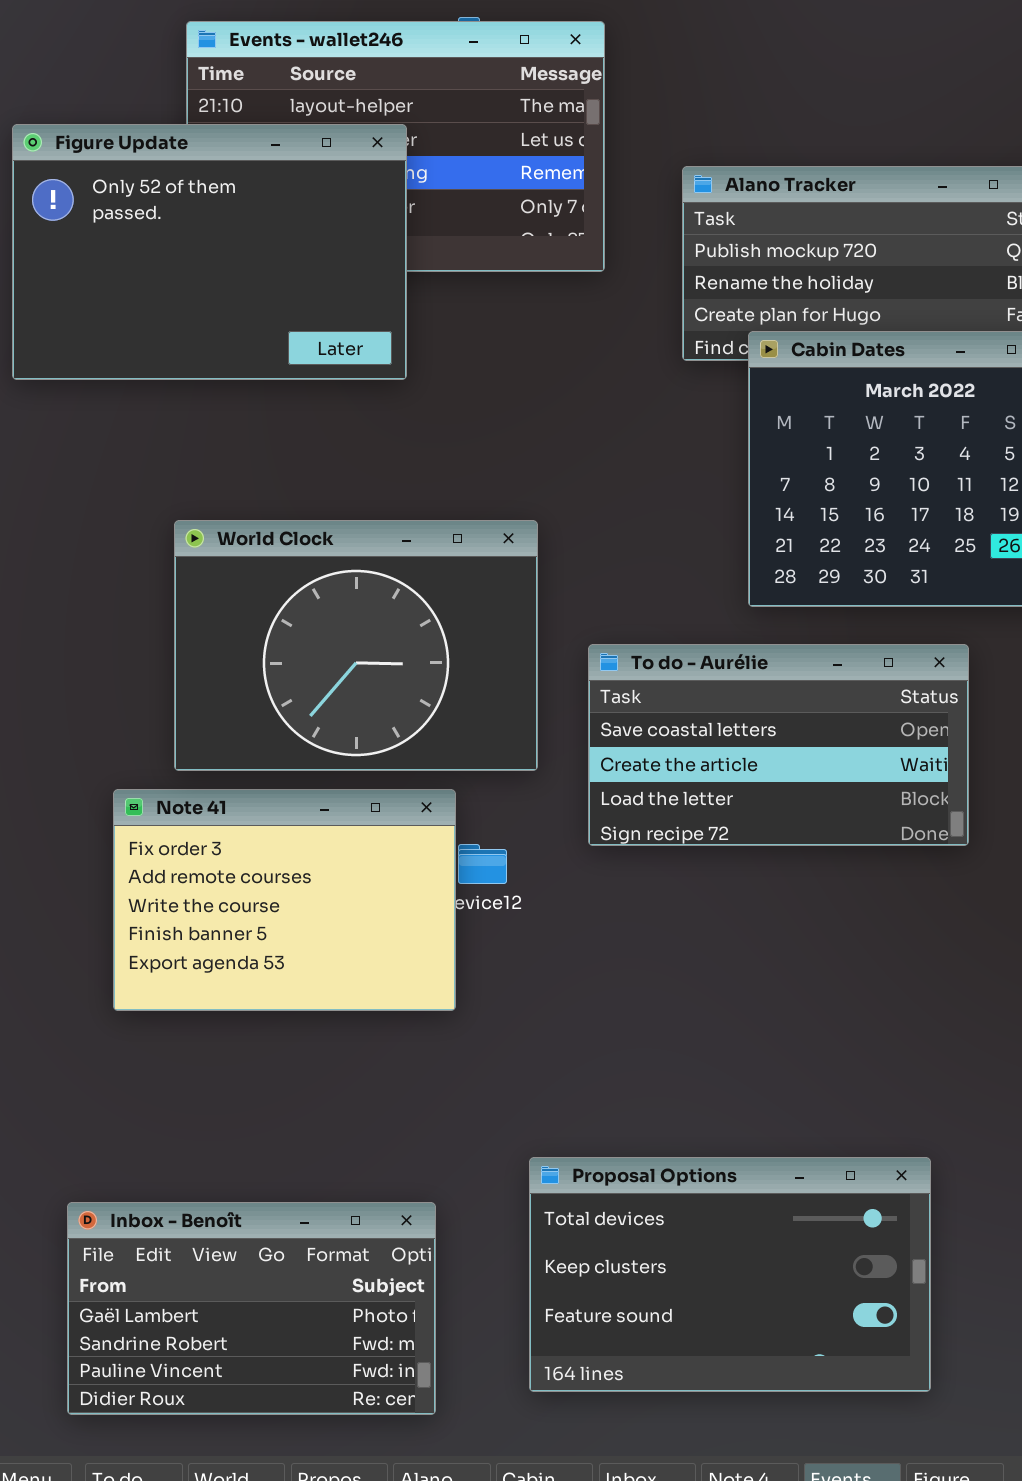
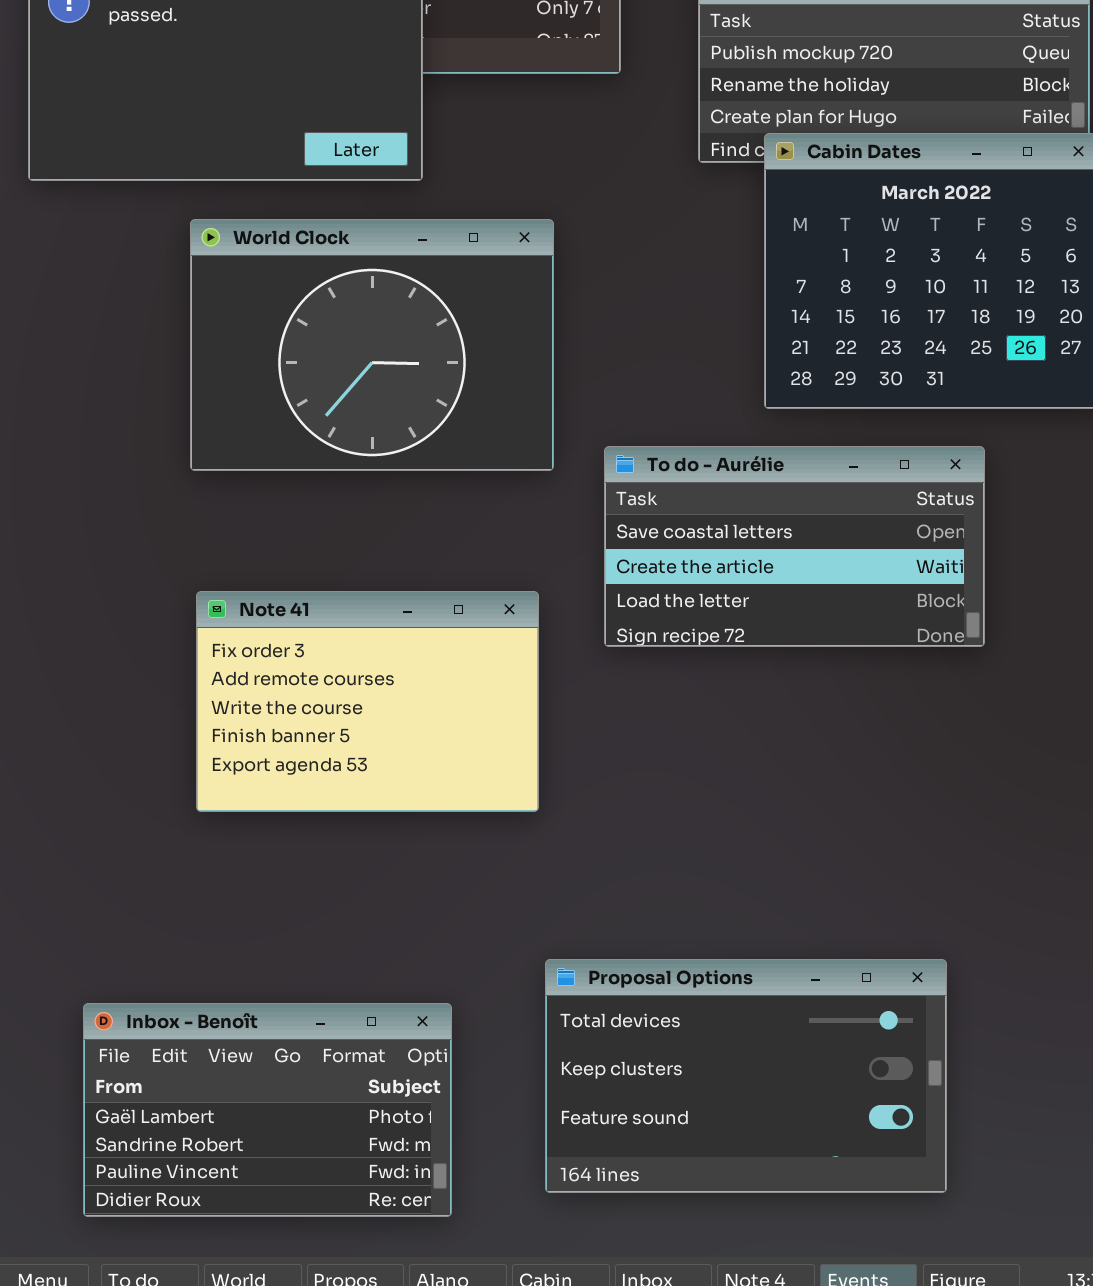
World Clock: [174,520,538,771] -> [190,219,554,471], moved
Note 41: [113,789,456,1011] -> [196,591,539,812], moved

